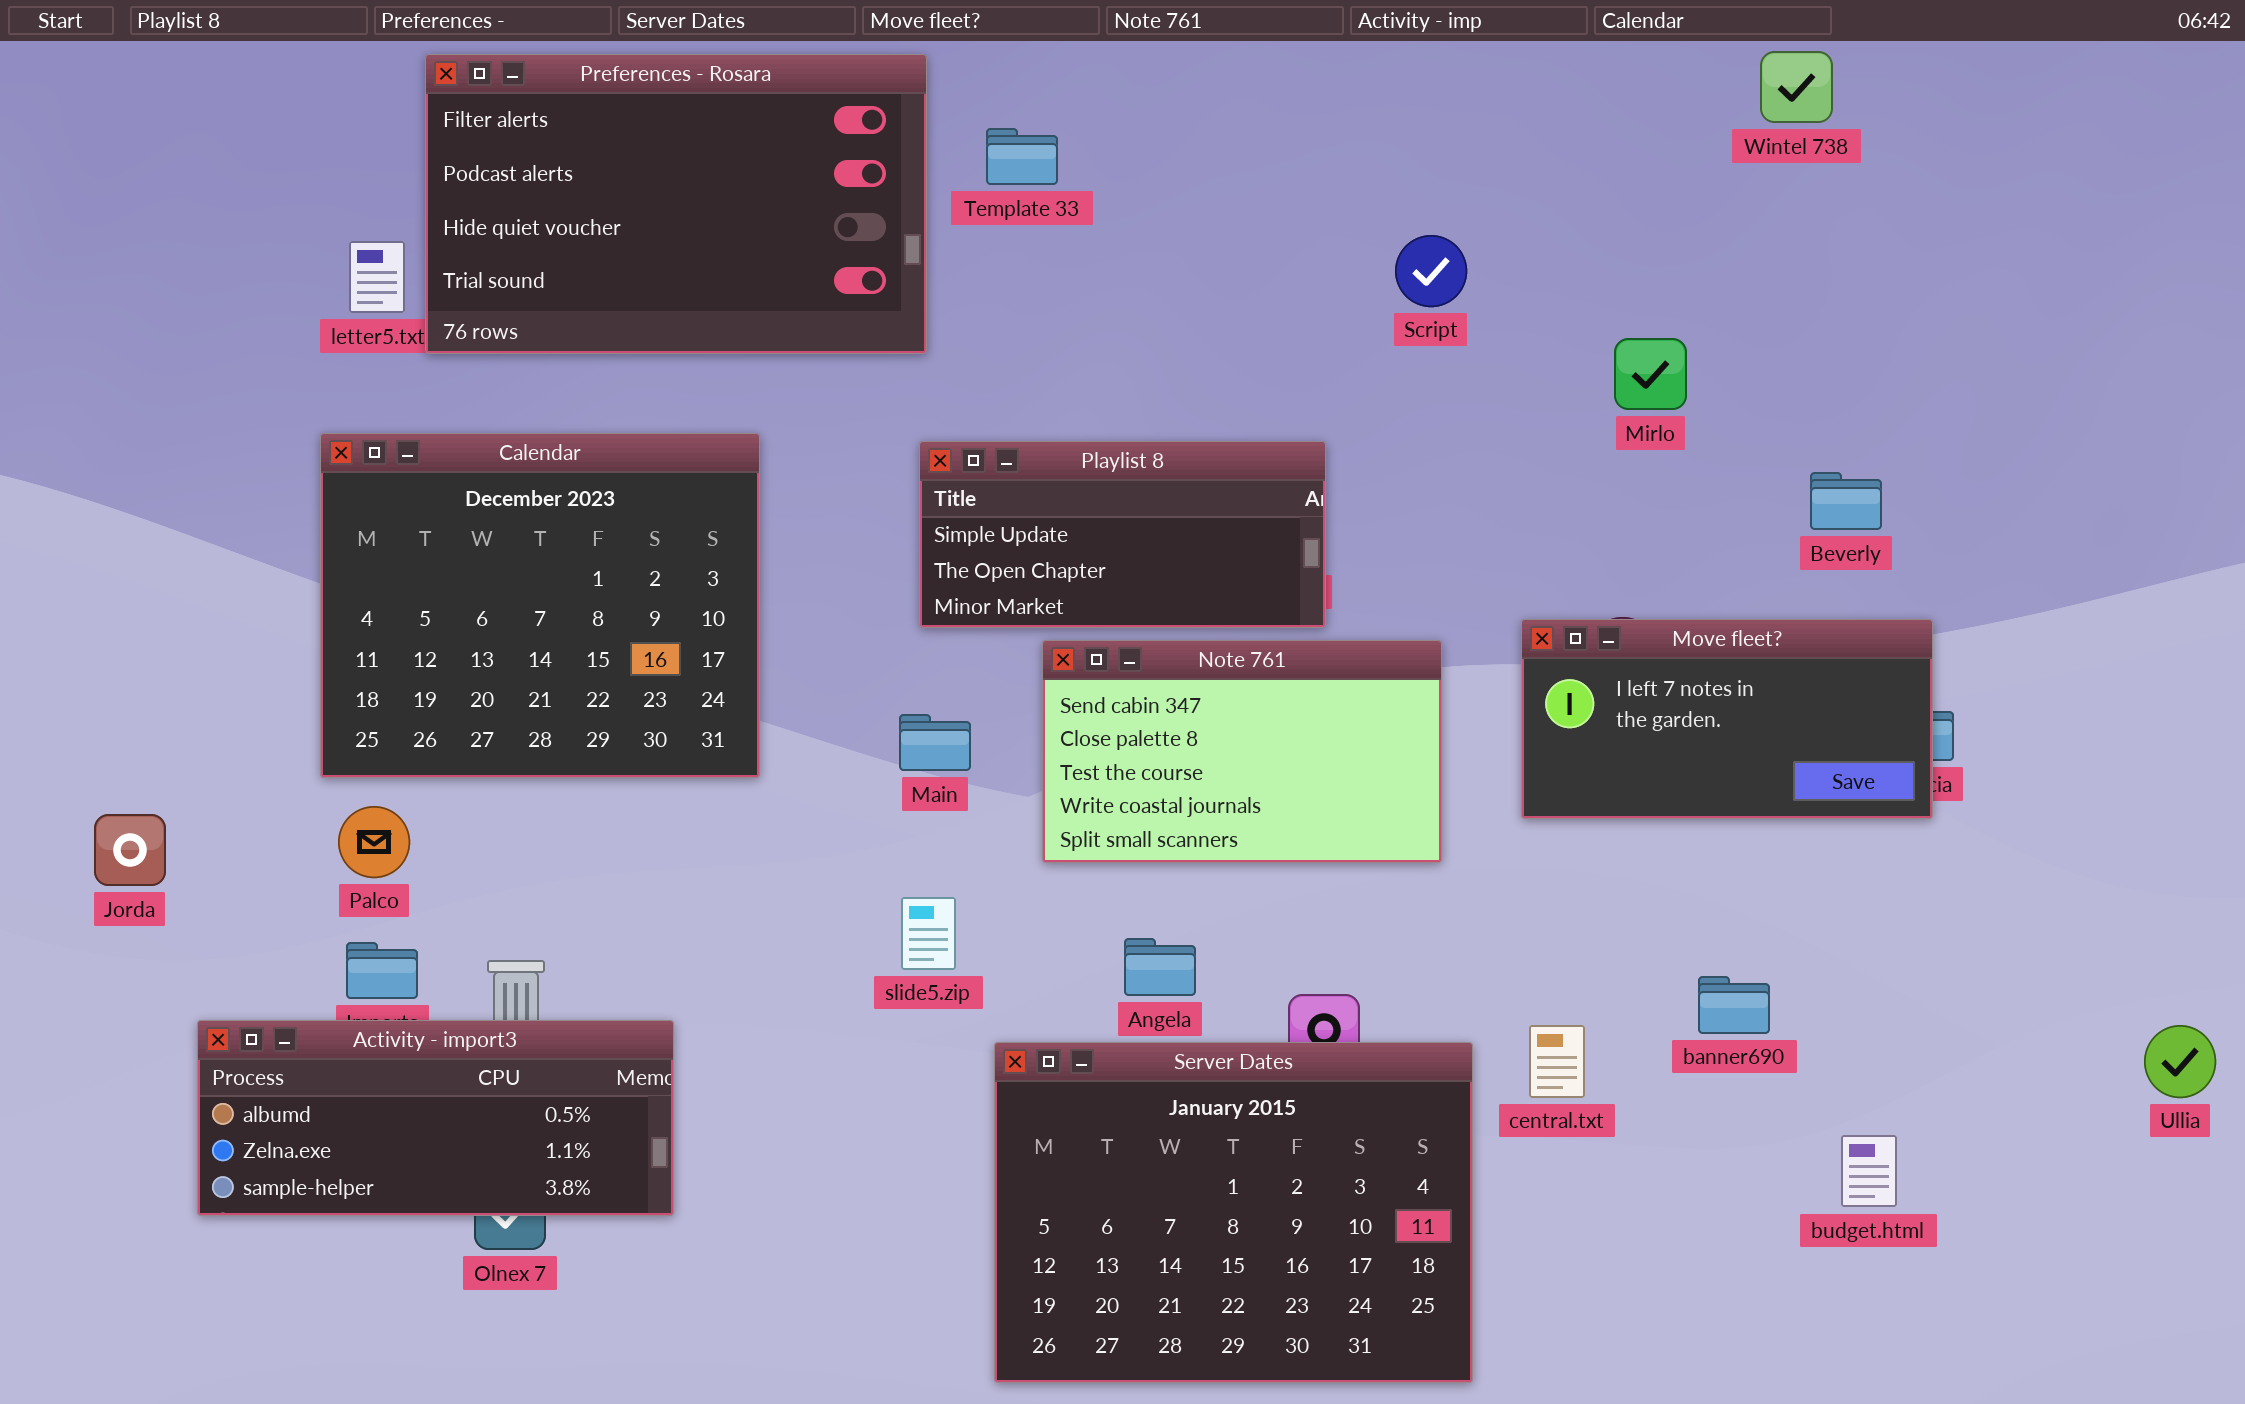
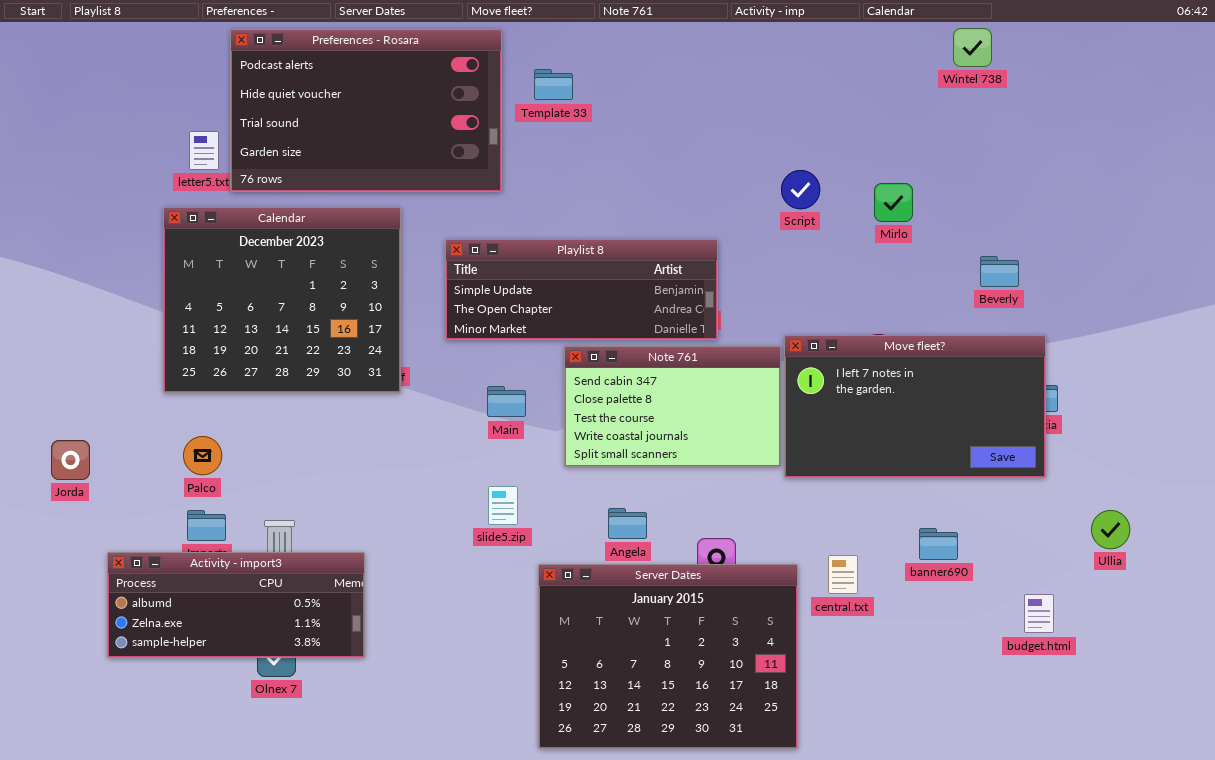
Preferences - Rosara: [425,54,927,354] -> [230,29,502,192], scrolled down 1 row
Script: [1395,235,1467,307] -> [781,170,820,209], moved
Calendar: [320,433,760,778] -> [163,207,401,393], moved
Playlist 8: [919,441,1326,628] -> [445,239,718,340], resized
Move fleet?: [1521,619,1933,819] -> [784,335,1046,478], resized
Ullia: [2144,1025,2216,1098] -> [1091,510,1130,549], moved
budget.html: [1841,1135,1897,1207] -> [1024,594,1054,633], moved

